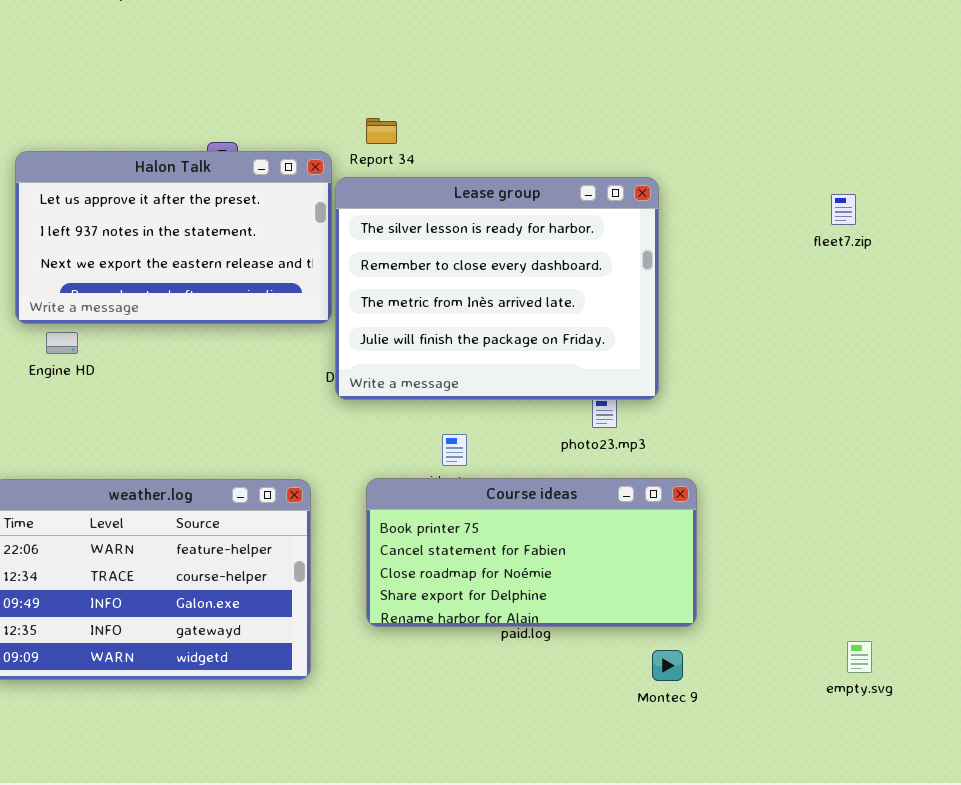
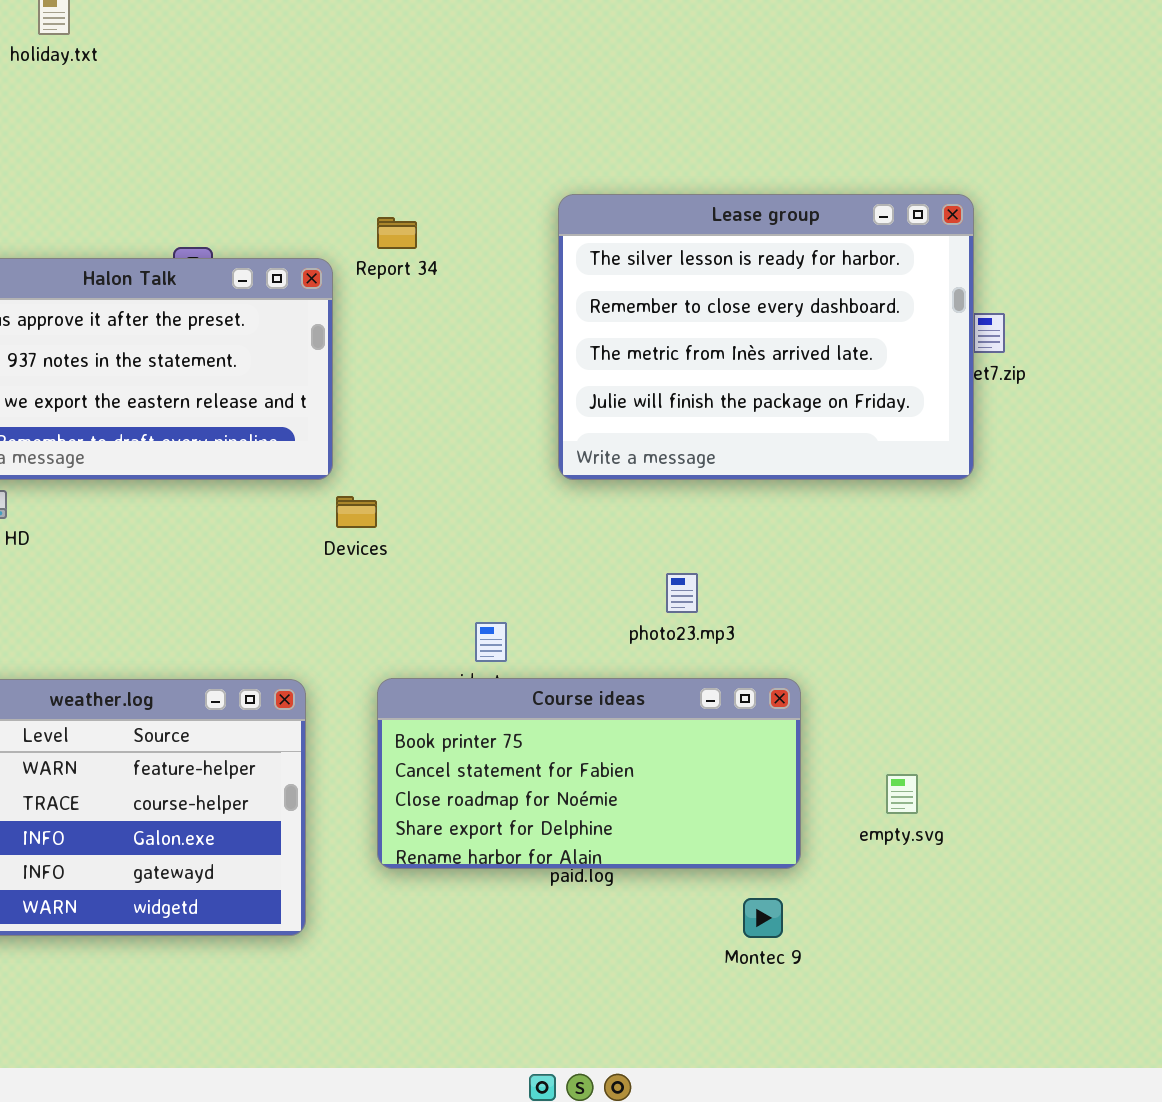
Lease group: [335,177,659,400] -> [558,194,974,480], moved
empty.svg: [847,641,872,673] -> [886,774,918,814], moved

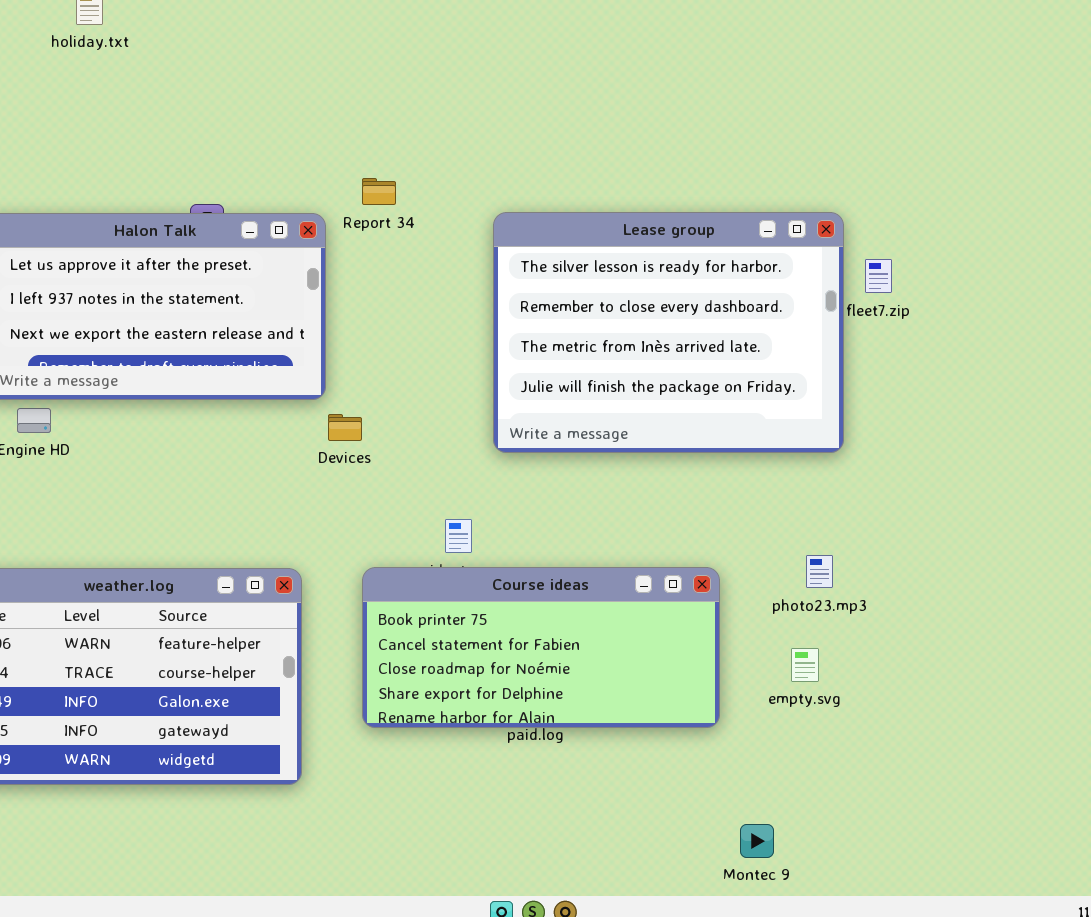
Lease group: [558,194,974,480] -> [493,212,844,453], moved
photo23.mp3: [666,573,698,613] -> [806,555,833,588], moved
Montec 9: [743,898,783,938] -> [740,824,774,858], moved

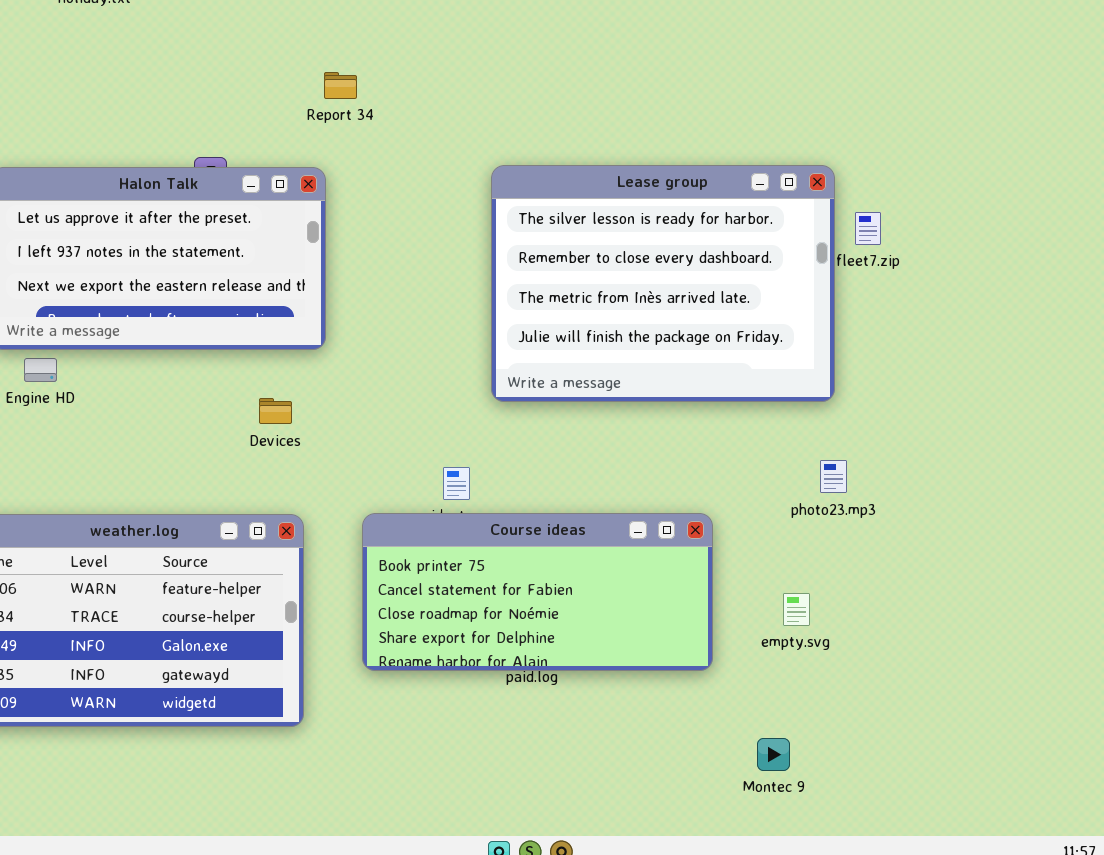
Report 34: [362,178,396,205] -> [324,72,357,99], moved
Devices: [328,414,362,441] -> [259,398,292,424], moved
photo23.mp3: [806,555,833,588] -> [820,460,847,493], moved
Montec 9: [740,824,774,858] -> [757,738,790,771], moved

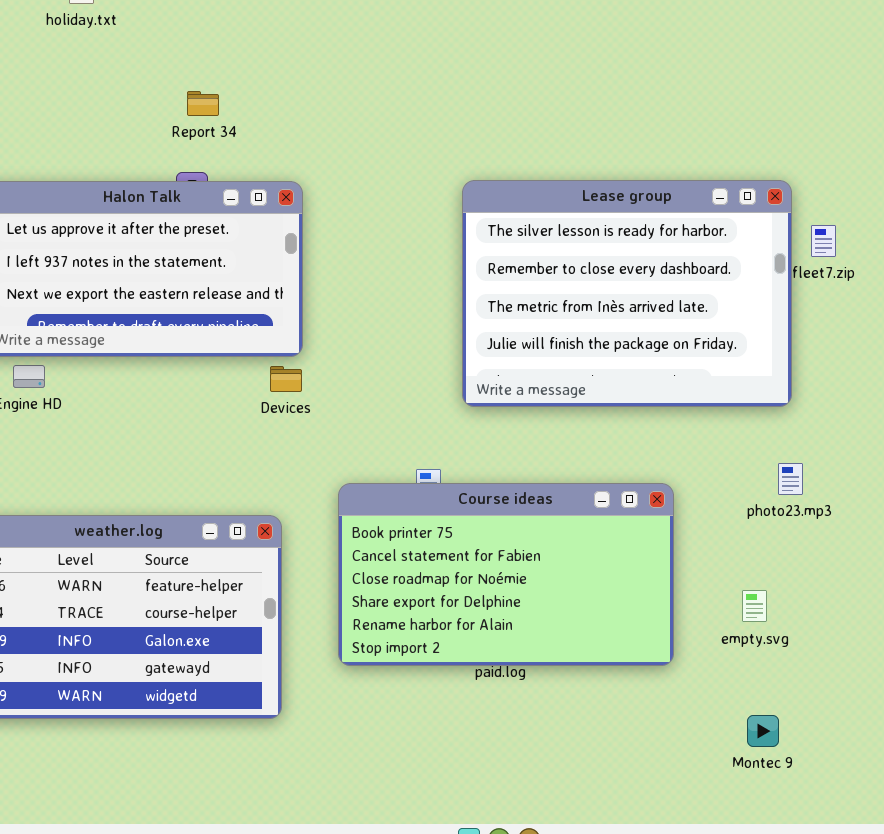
Report 34: [324,72,357,99] -> [187,91,219,116], moved
Devices: [259,398,292,424] -> [270,366,302,392], moved
Course ideas: [362,513,713,671] -> [338,483,674,666], resized
Montec 9: [757,738,790,771] -> [747,715,779,747], moved

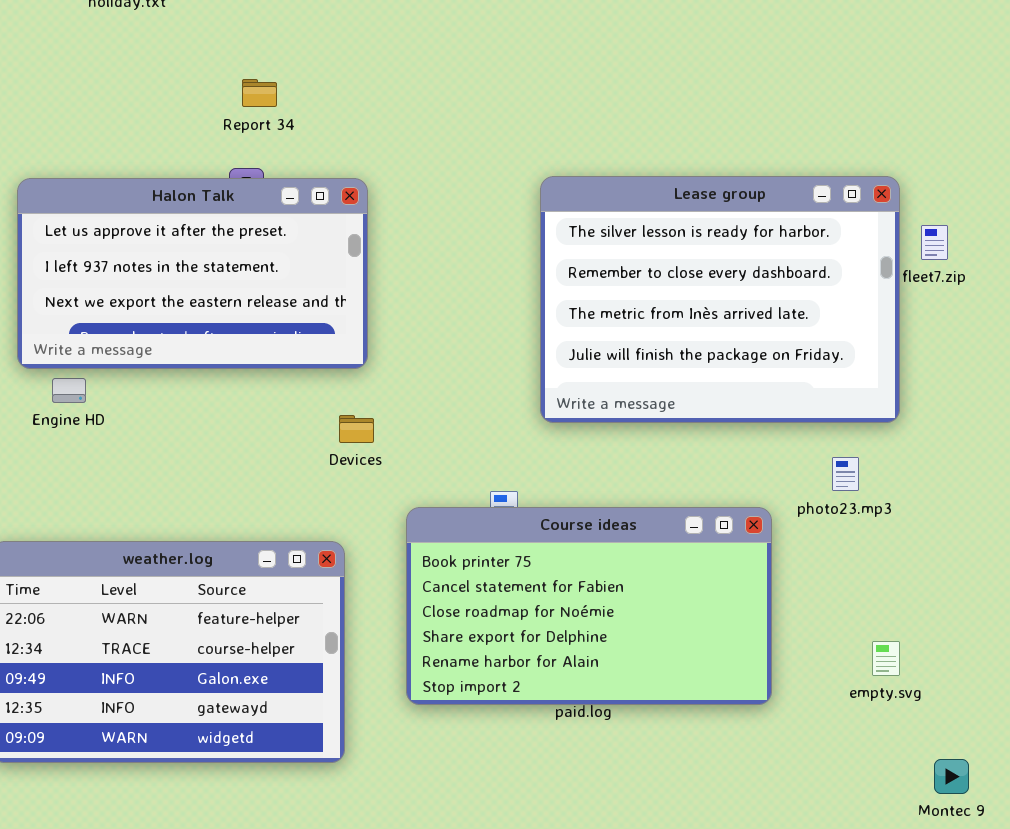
Devices: [270,366,302,392] -> [339,415,374,443], moved
photo23.mp3: [778,463,803,495] -> [832,457,859,491], moved
empty.svg: [742,590,767,622] -> [872,641,900,676], moved
Montec 9: [747,715,779,747] -> [934,759,969,794], moved

